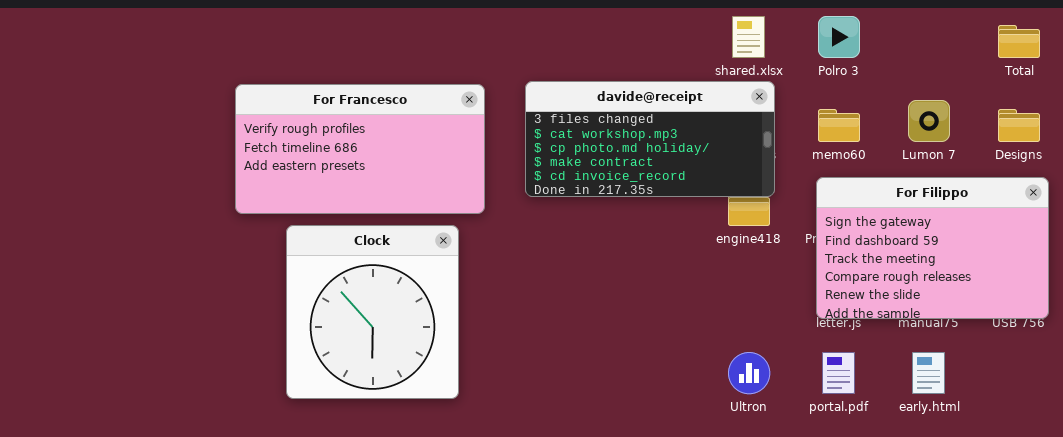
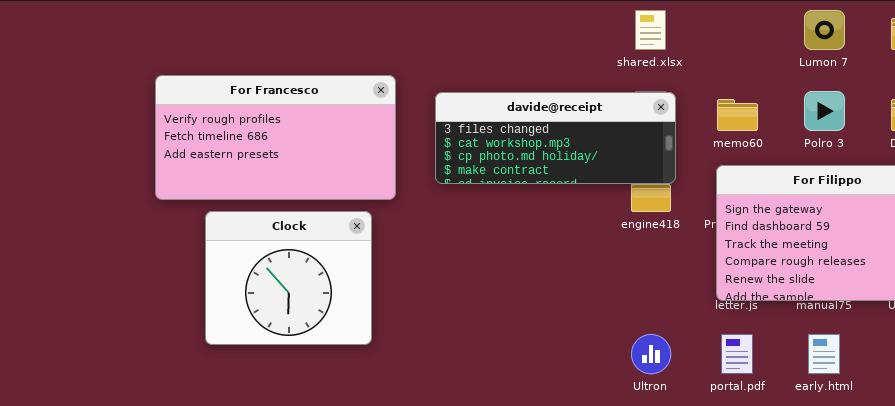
Polro 3: [818,16,860,58] -> [804,91,845,131], moved
davide@receipt: [525,81,775,197] -> [435,92,676,184], resized
Lumon 7: [908,100,950,142] -> [804,10,845,50], moved
Clock: [286,225,459,399] -> [205,211,372,345], resized

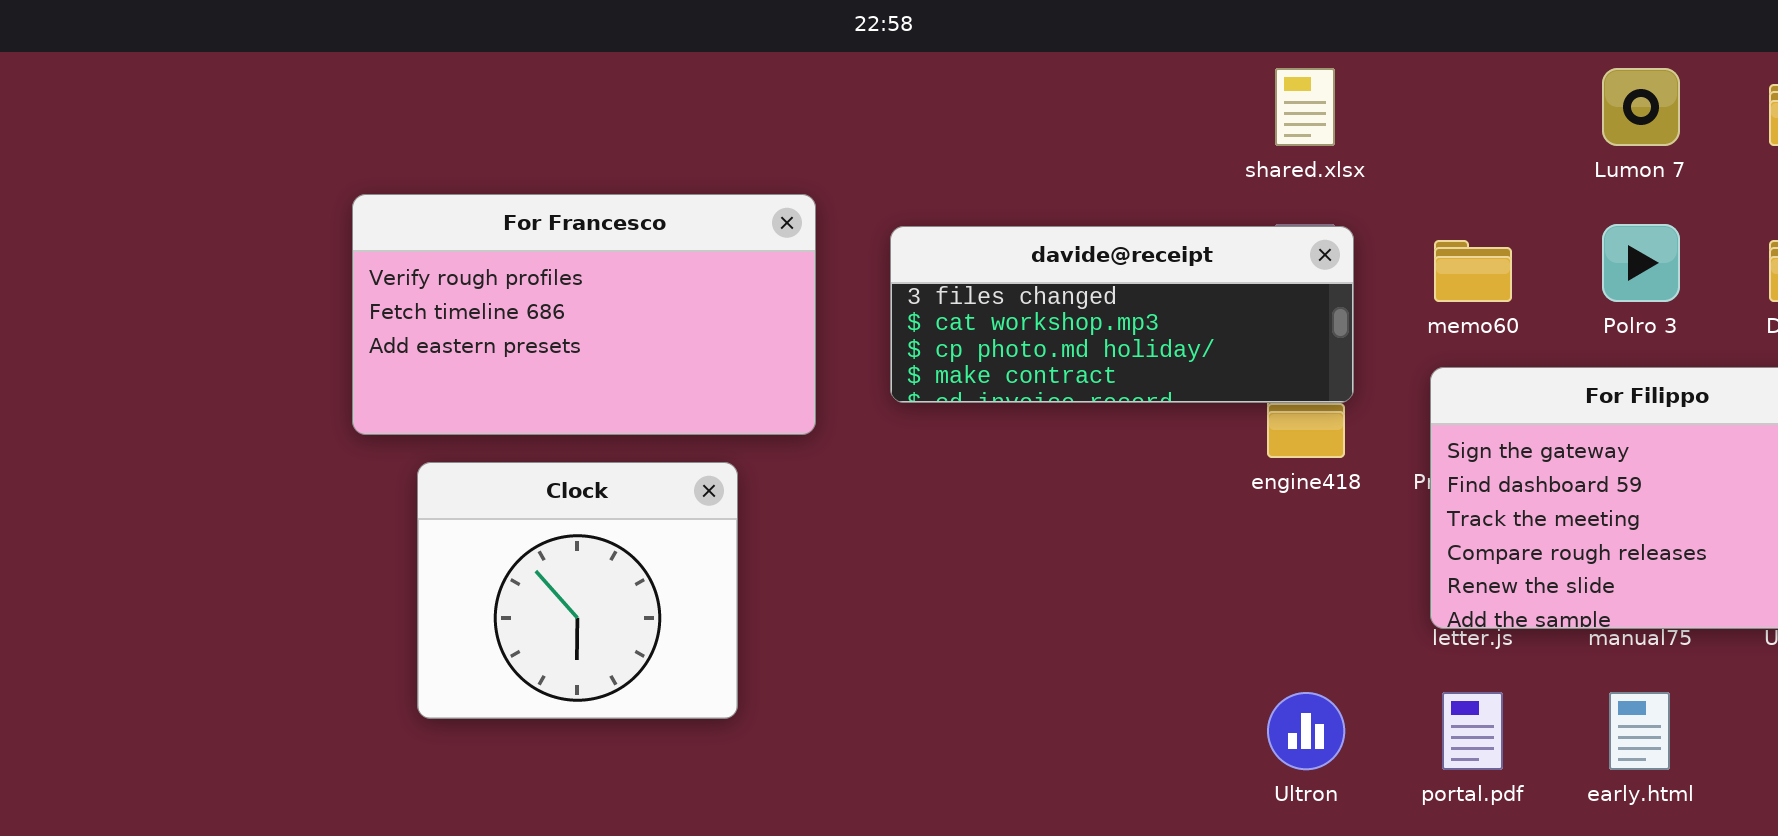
Clock: [205,211,372,345] -> [417,462,738,719], moved

